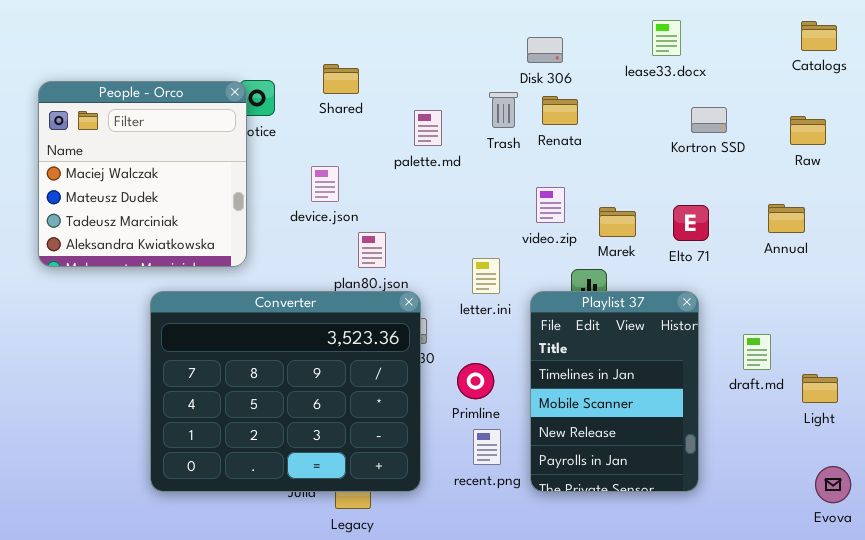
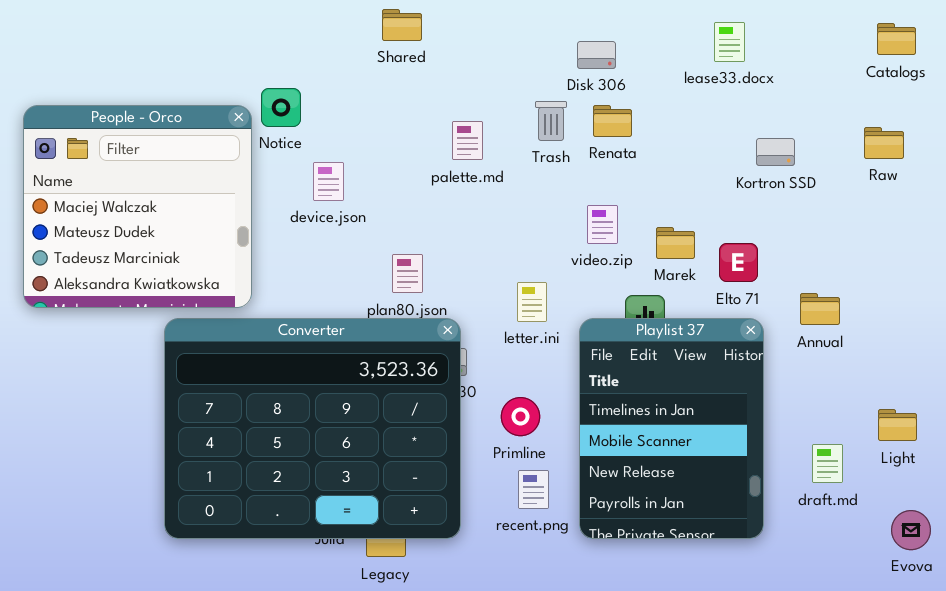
Shared: [323,64,359,94] -> [382,9,422,41], moved
People - Orco: [38,81,247,267] -> [23,105,252,308], moved
Kortron SSD: [691,107,727,133] -> [756,138,795,166], moved
device.json: [311,166,339,202] -> [313,162,344,201], moved
Annual: [768,204,805,233] -> [800,293,840,325], moved
Elto 71: [673,205,709,241] -> [719,243,758,282], moved
draft.md: [743,334,771,370] -> [812,444,843,483], moved

